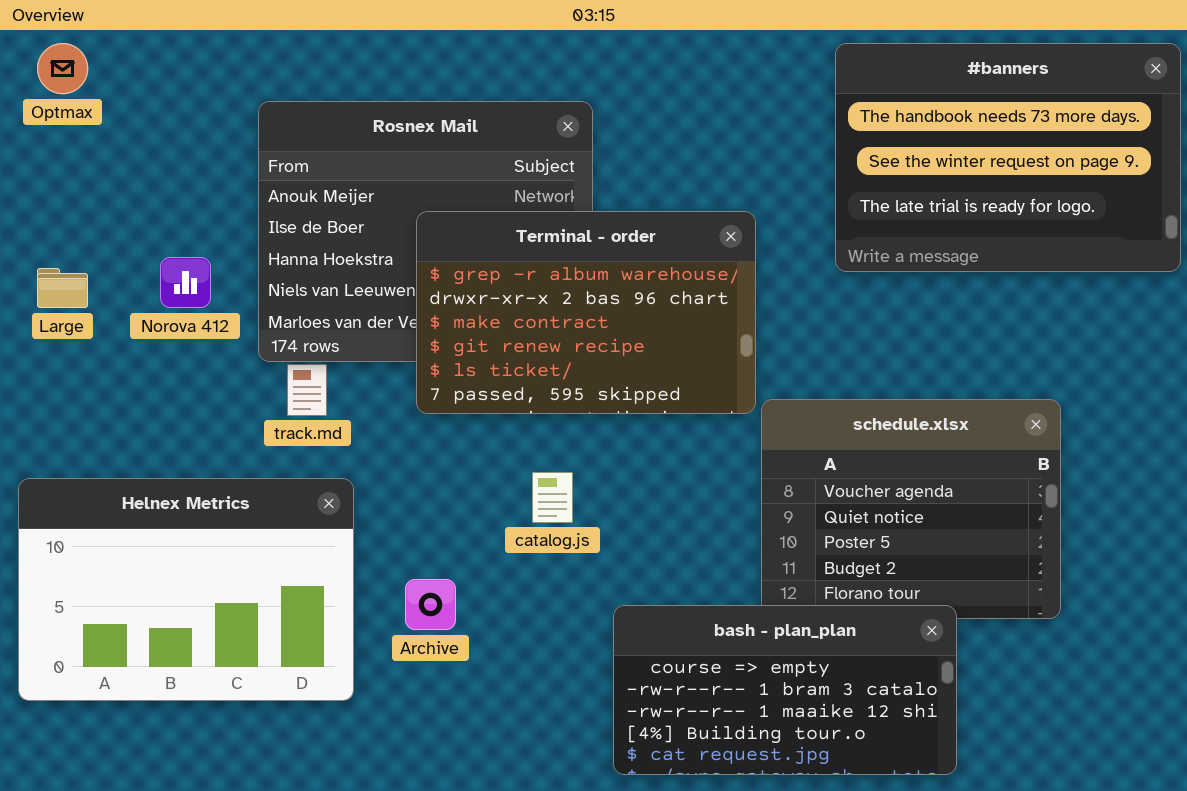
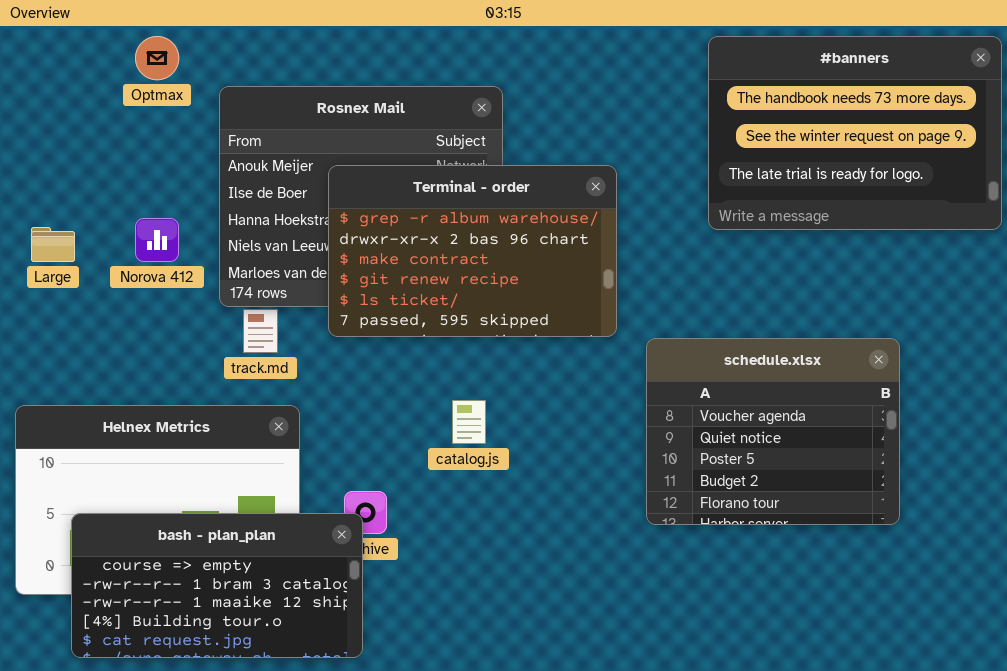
Optmax: [37,43,88,94] -> [135,36,179,80], moved
Terminal - order: [416,211,756,414] -> [328,165,617,337], moved
bash - plan_plan: [613,605,957,775] -> [71,513,363,658], moved

